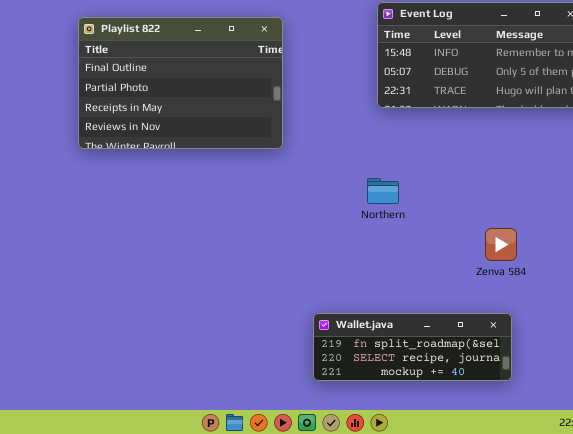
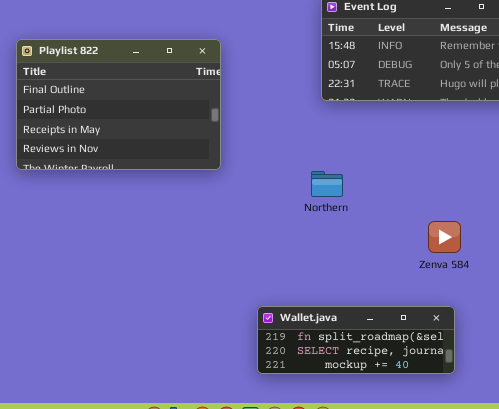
Playlist 822: [78,17,283,149] -> [16,39,221,170], moved

